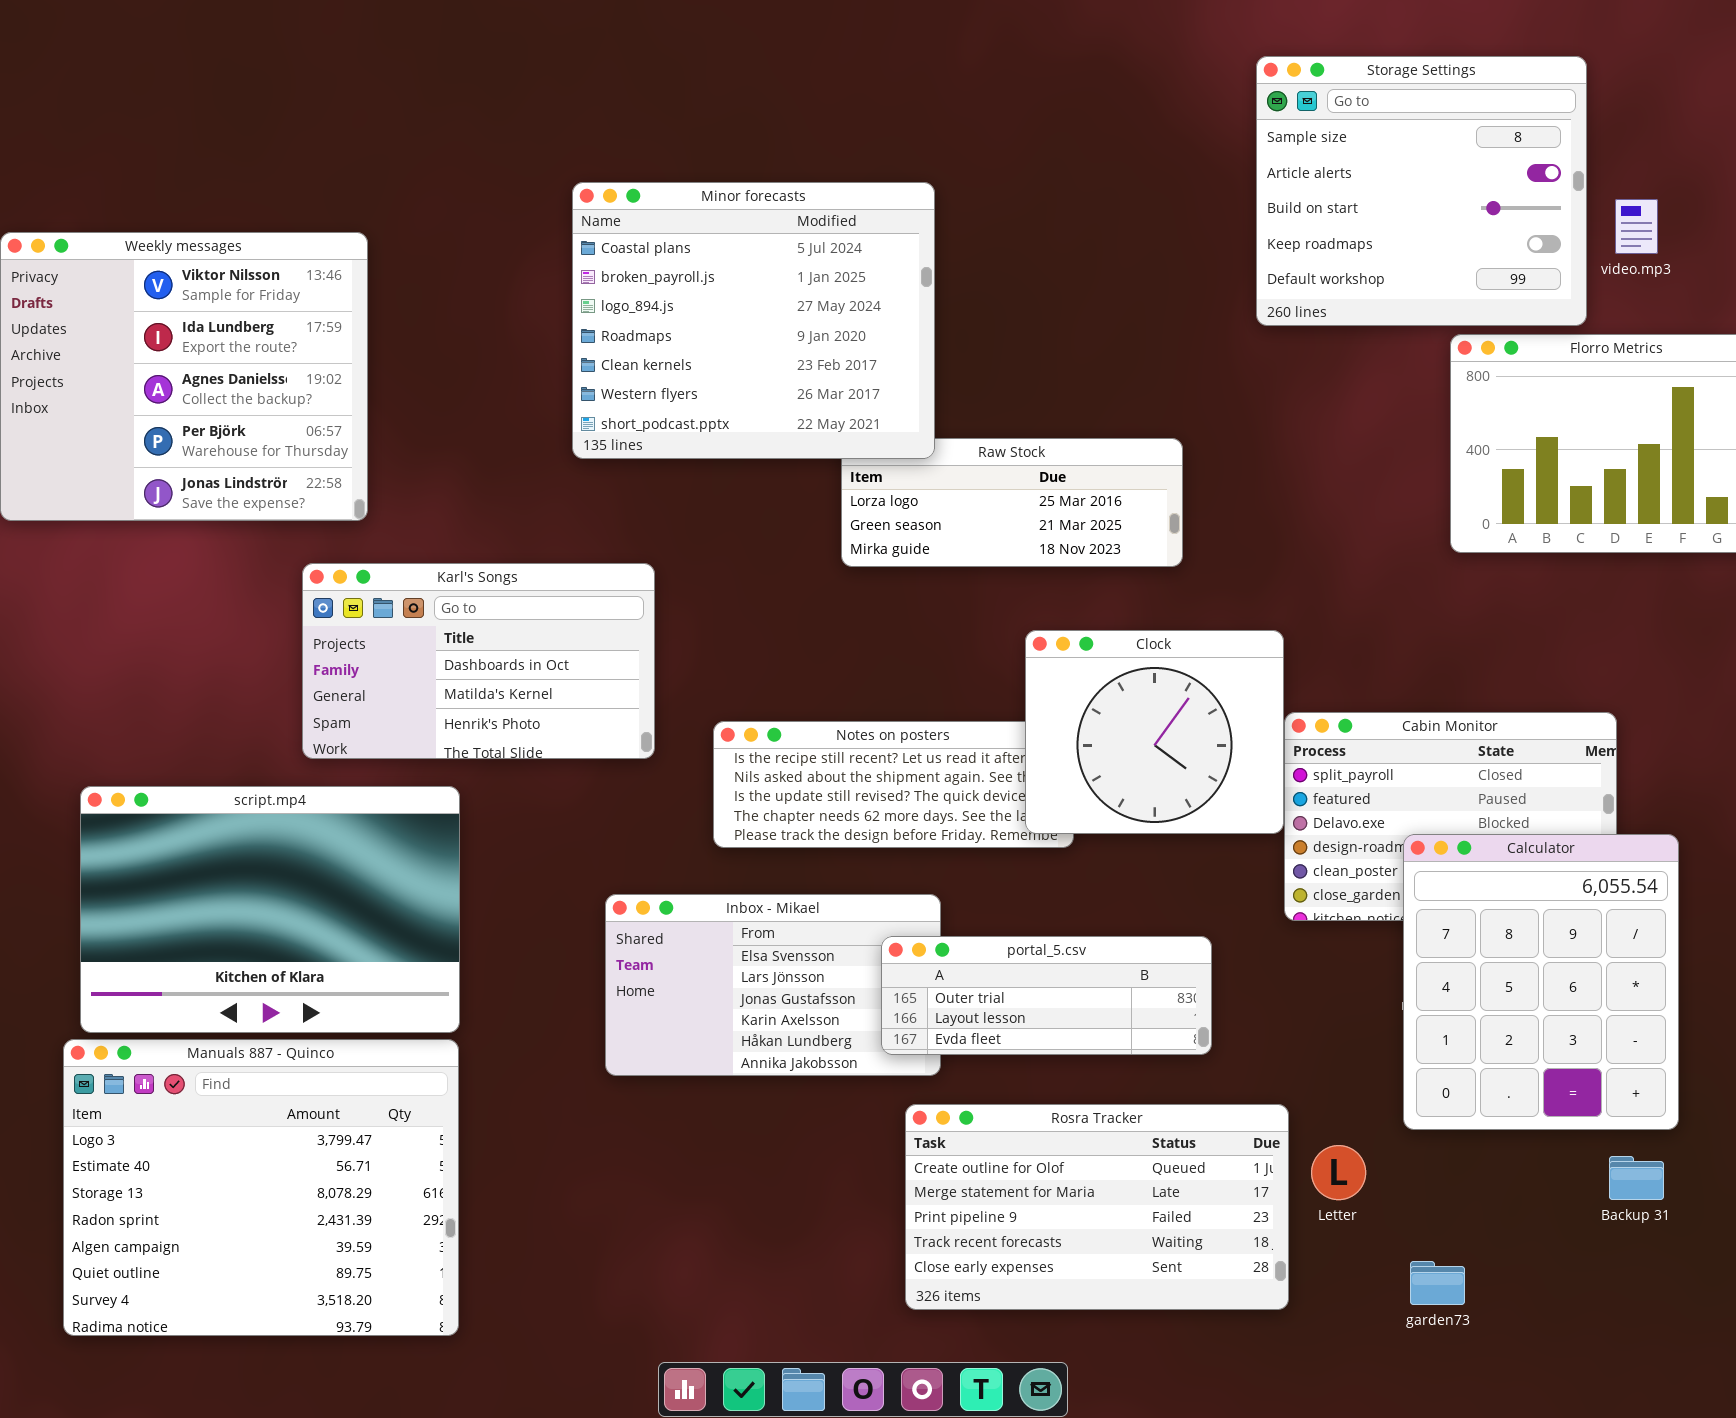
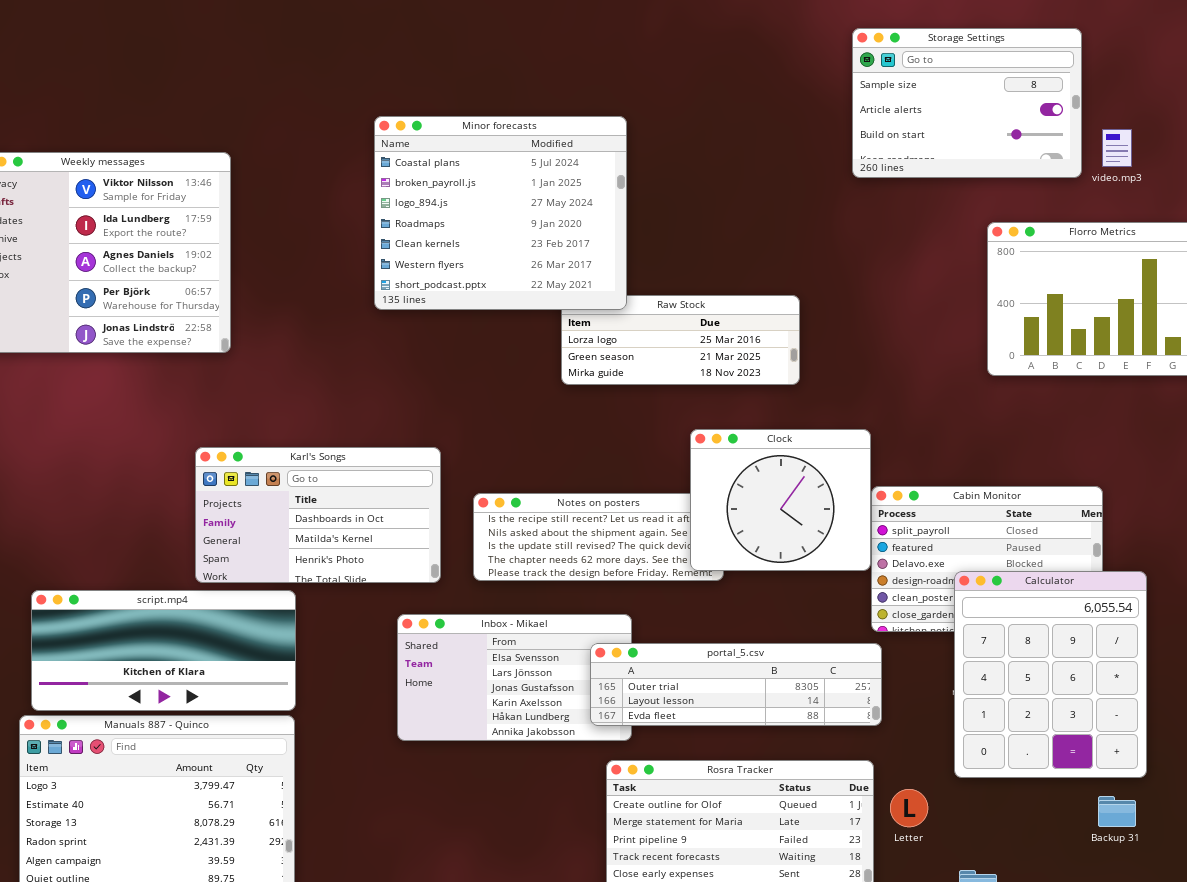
Storage Settings: [1256,56,1587,326] -> [852,28,1082,178], resized
Karl's Songs: [302,563,655,759] -> [195,447,441,583], moved
script.mp4: [80,786,460,1033] -> [31,590,296,711], resized
portal_5.csv: [881,936,1212,1055] -> [590,643,882,726], resized

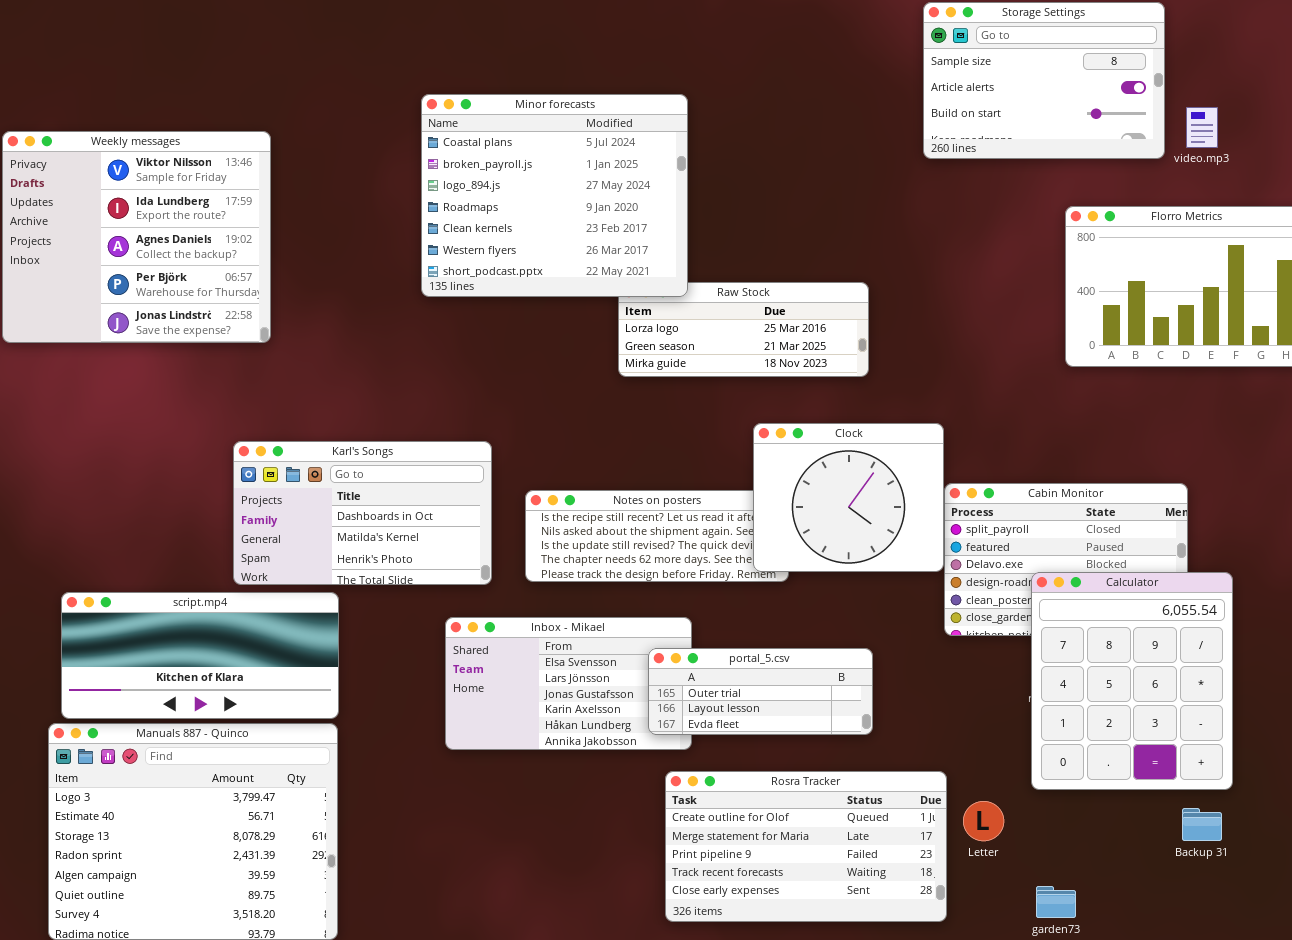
portal_5.csv: [590,643,882,726] -> [648,648,873,735], resized

